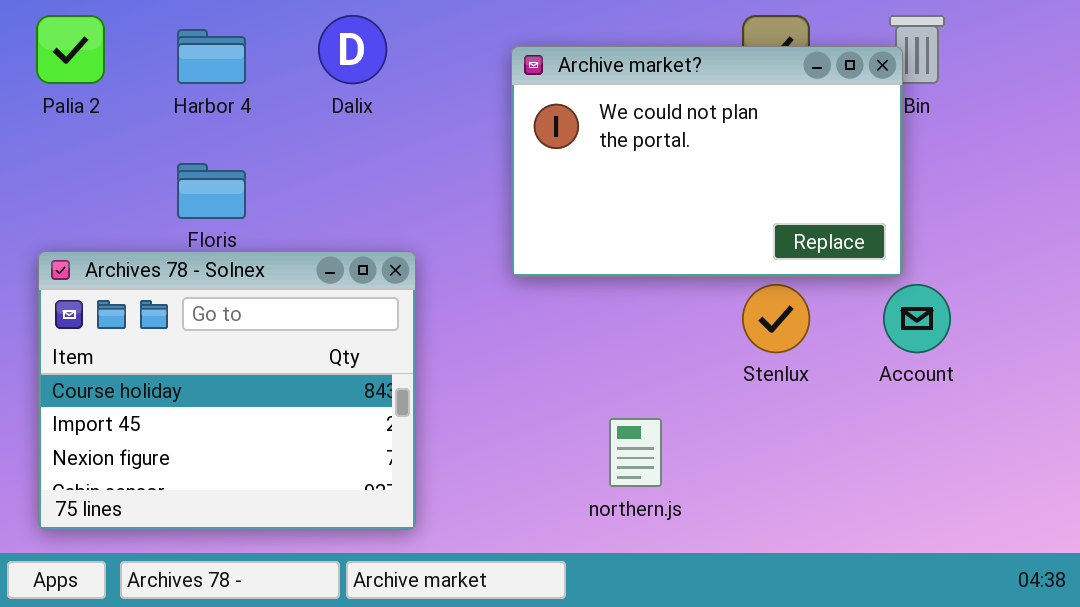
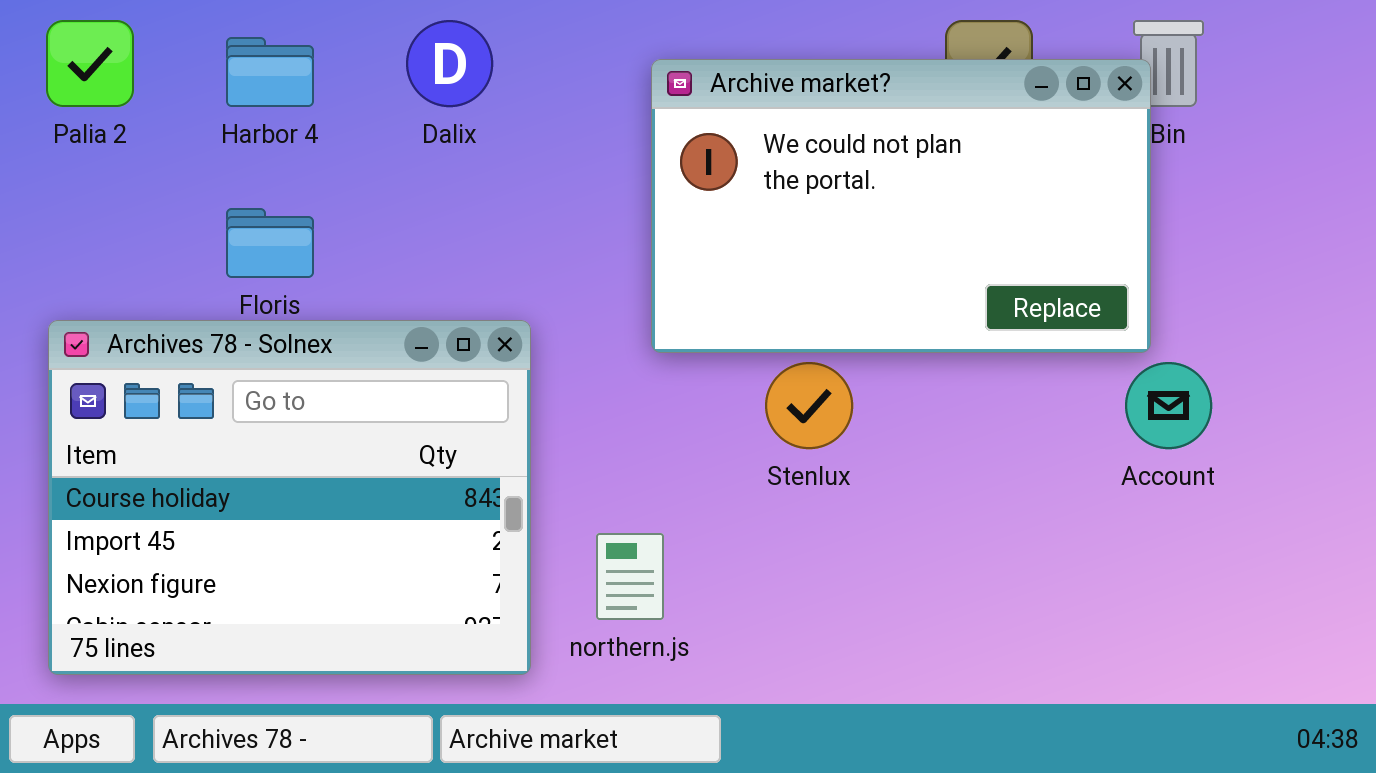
Stenlux: [742,284,810,353] -> [765,362,853,449], moved
northern.js: [609,418,662,487] -> [596,533,664,620], moved

